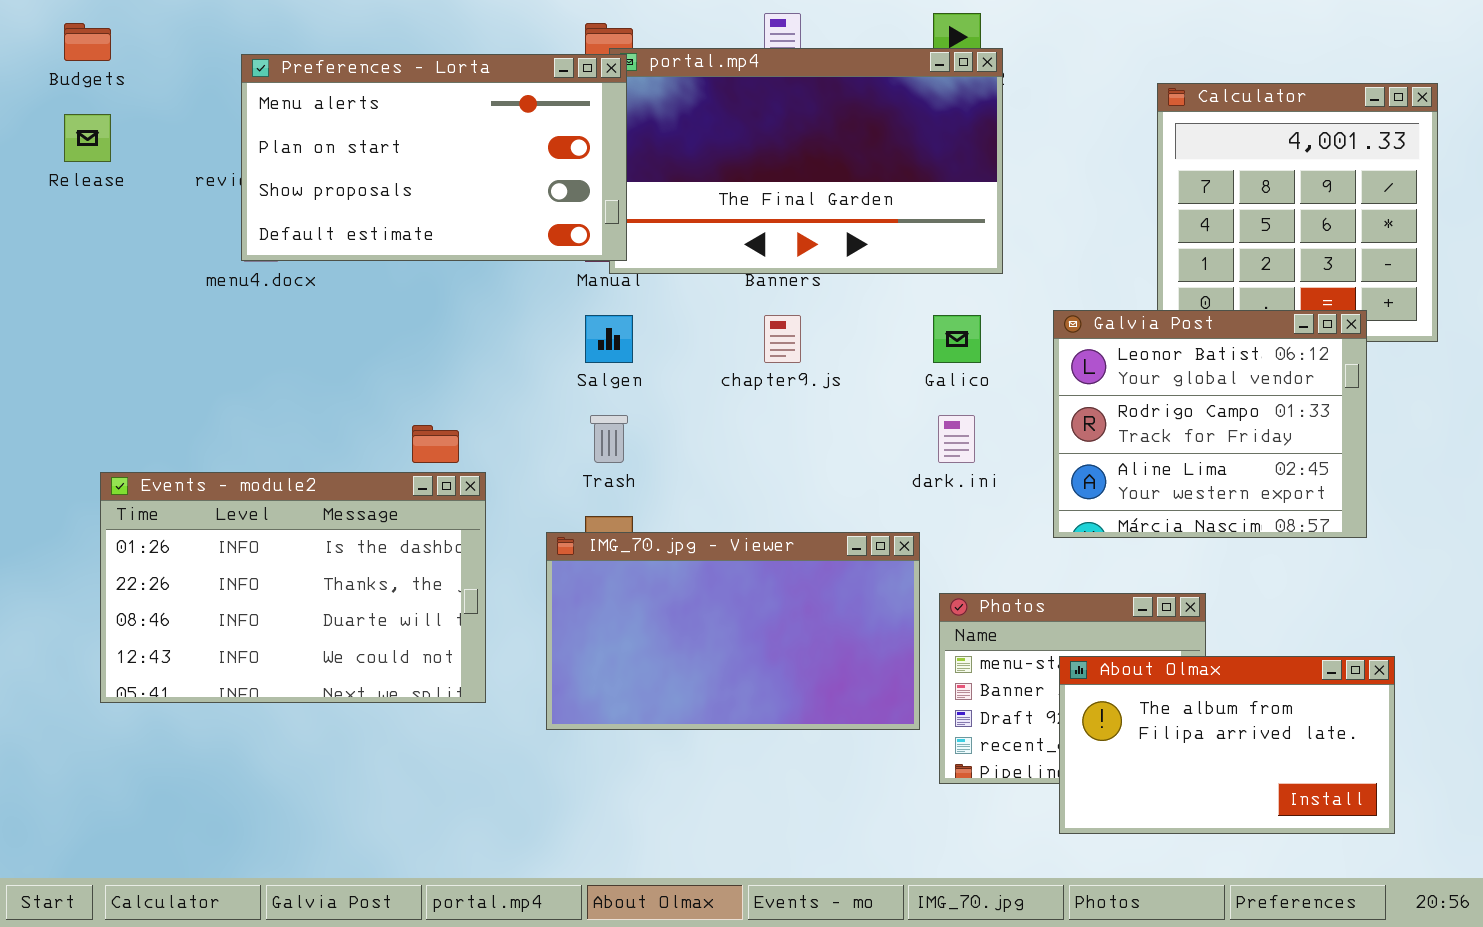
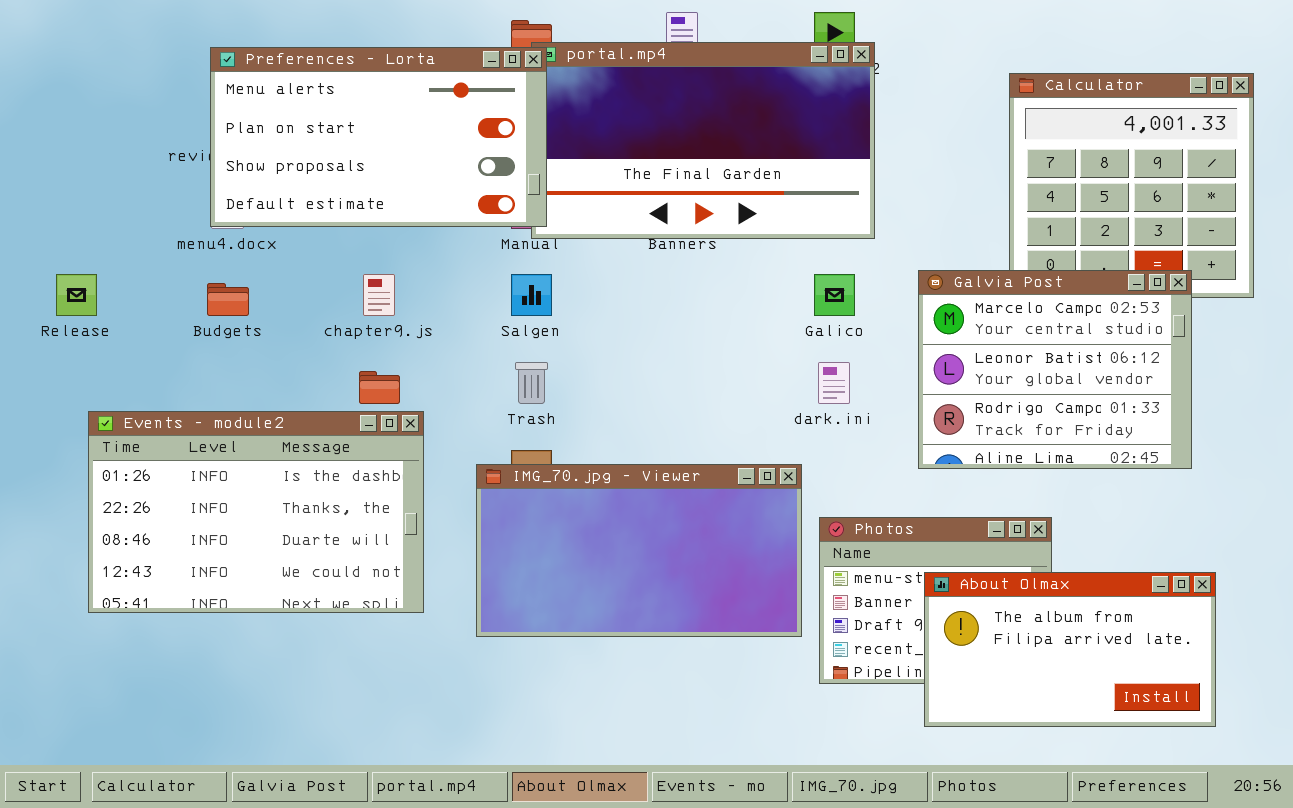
Budgets: [64,23,111,61] -> [207,283,249,316], moved
Release: [64,114,111,162] -> [56,274,97,316], moved
Galvia Post: [1053,310,1367,538] -> [918,270,1192,469], scrolled up 1 row
chapter9.js: [764,315,801,363] -> [363,274,395,316], moved

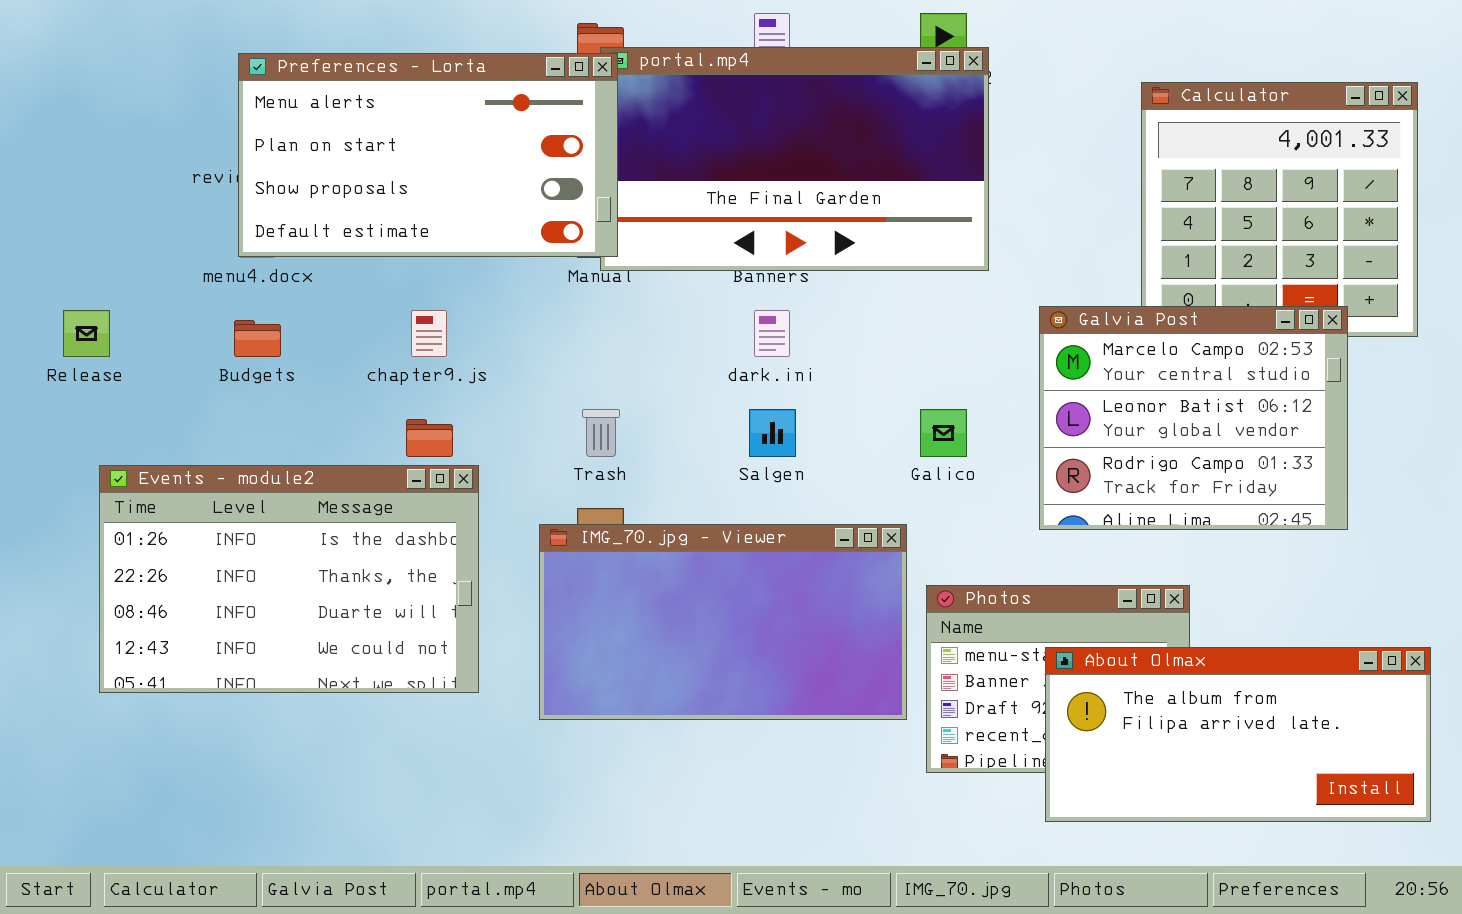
Salgen: [511,274,552,316] -> [749,409,796,457], moved
Galico: [814,274,855,316] -> [920,409,967,457], moved
dark.ini: [818,362,850,404] -> [754,310,790,357], moved
About Olmax: [924,572,1216,727] -> [1045,647,1431,822], resized

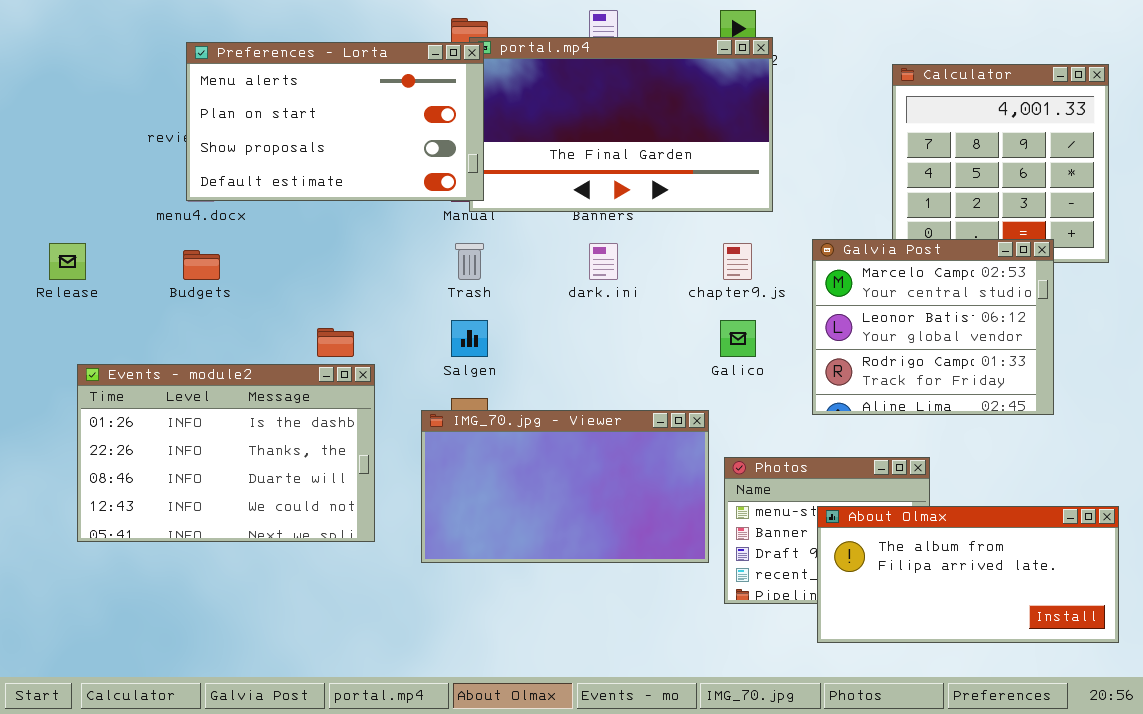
chapter9.js: [411,310,447,357] -> [723,243,752,280], moved
Trash: [582,409,620,457] -> [455,243,484,280], moved
Salgen: [749,409,796,457] -> [451,320,488,357], moved

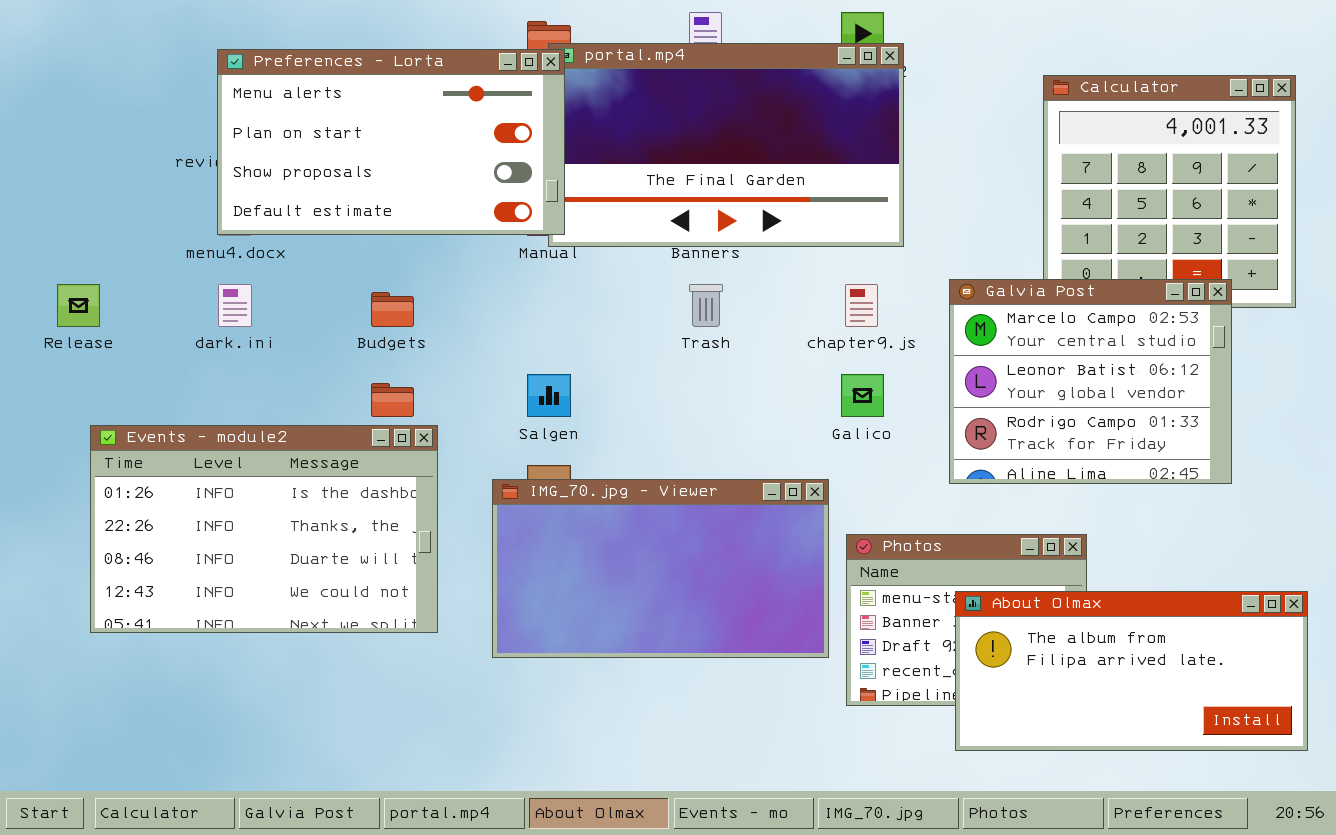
Trash: [455,243,484,280] -> [689,284,723,327], moved
dark.ini: [589,243,618,280] -> [218,284,252,327], moved
Budgets: [183,250,220,280] -> [371,292,414,327], moved

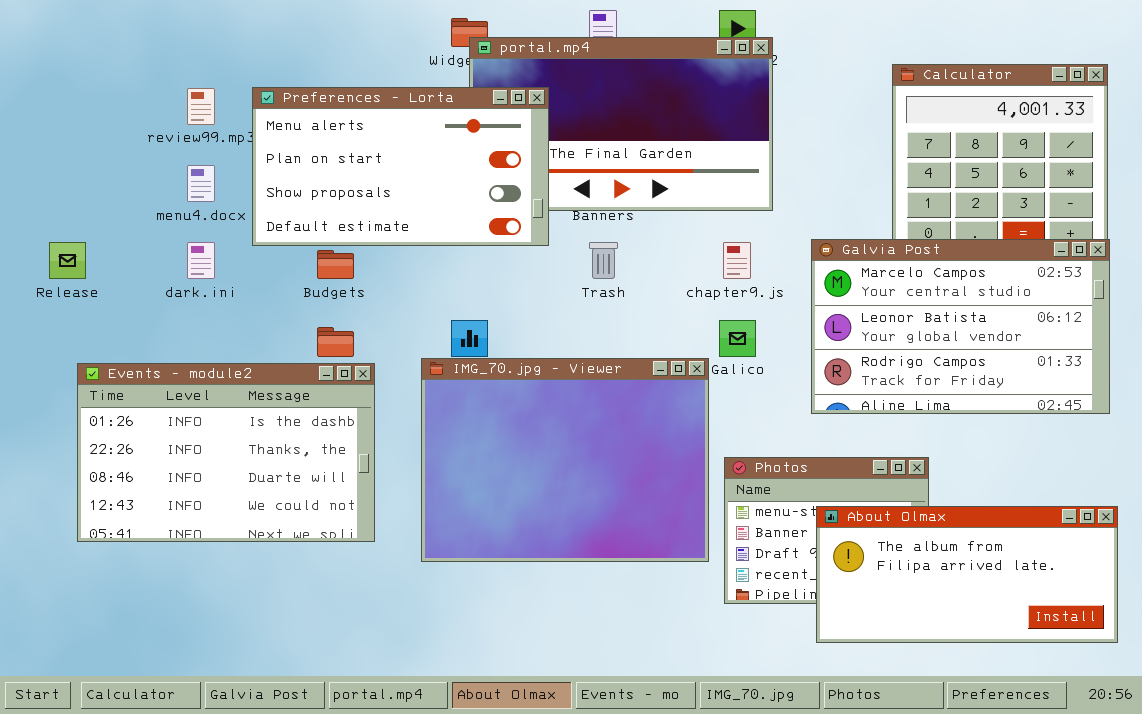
Preferences - Lorta: [217,49,565,235] -> [252,87,549,246], moved
Galvia Post: [949,279,1232,484] -> [811,239,1110,414], resized
IMG_70.jpg - Viewer: [492,479,829,658] -> [421,358,709,562], resized

